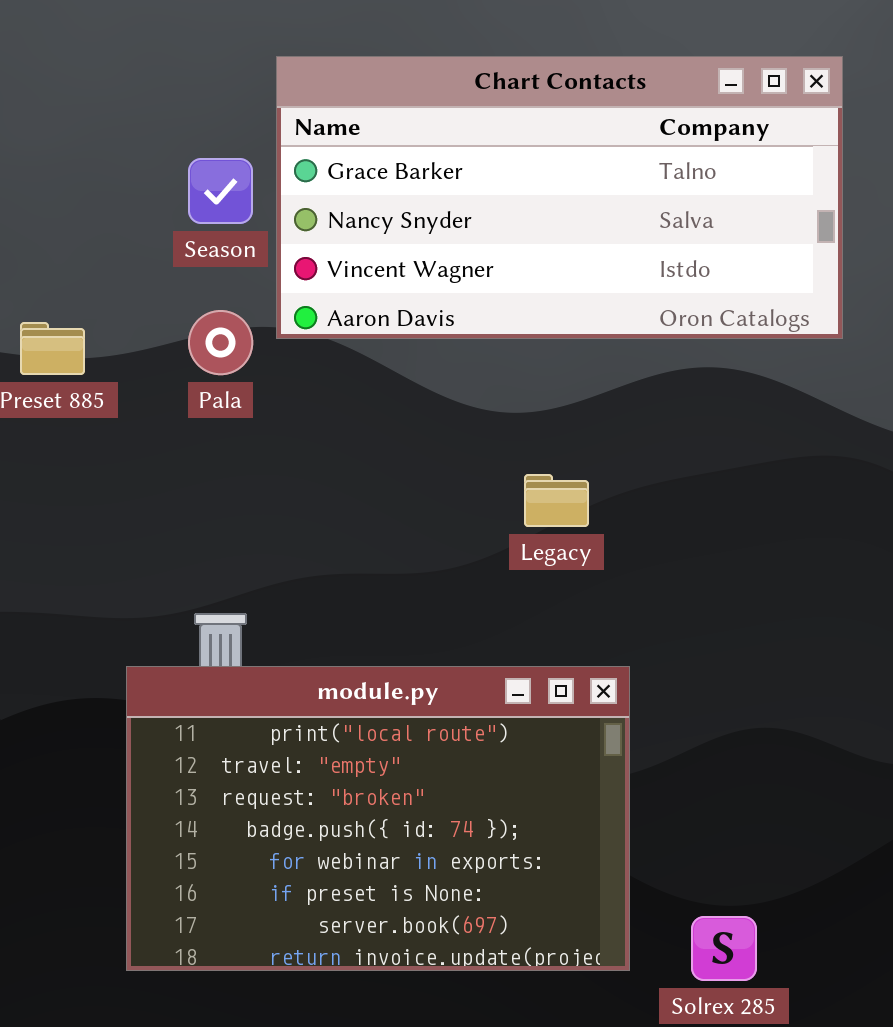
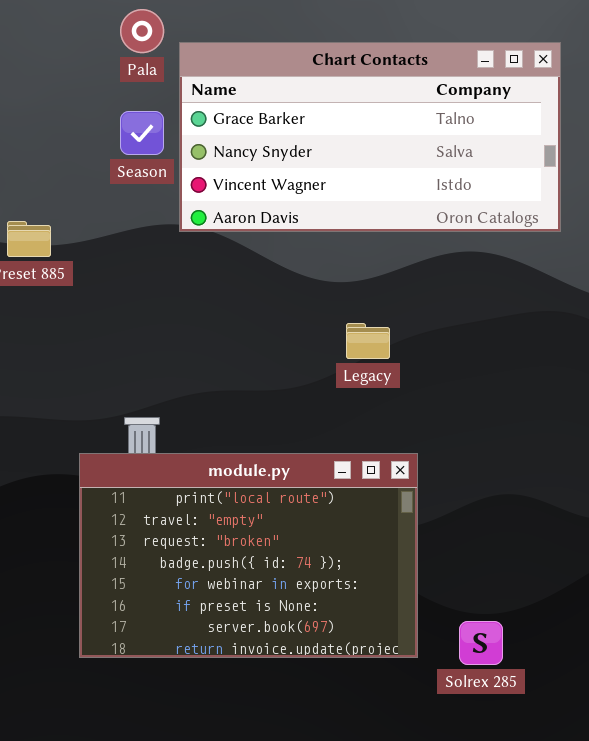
Pala: [188,310,253,375] -> [120,9,164,53], moved

